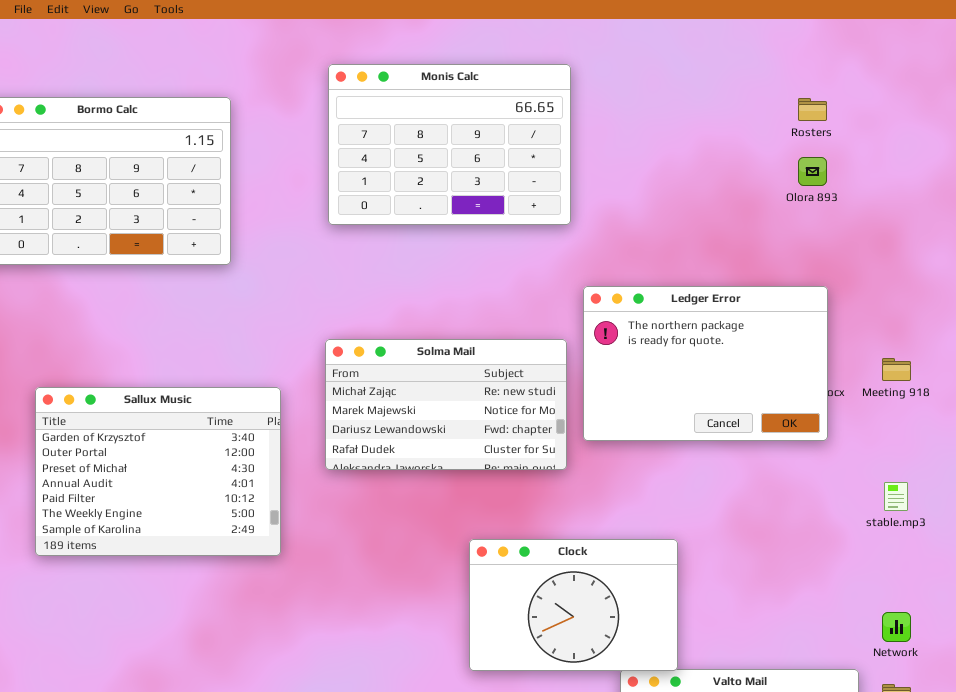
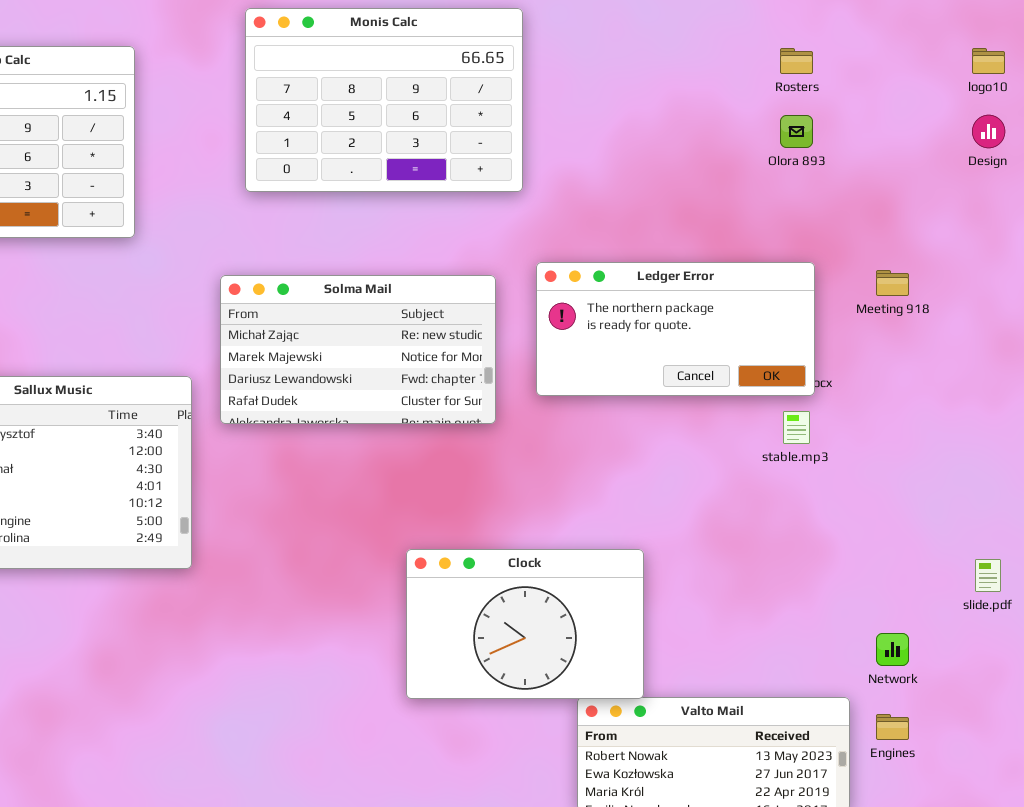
Ledger Error: [583,286,828,441] -> [536,262,815,396], resized
Solma Mail: [325,339,567,470] -> [220,275,496,424], moved
Meeting 918: [882,358,911,381] -> [876,270,909,296], moved
stable.mp3: [884,482,908,511] -> [783,411,810,444], moved

